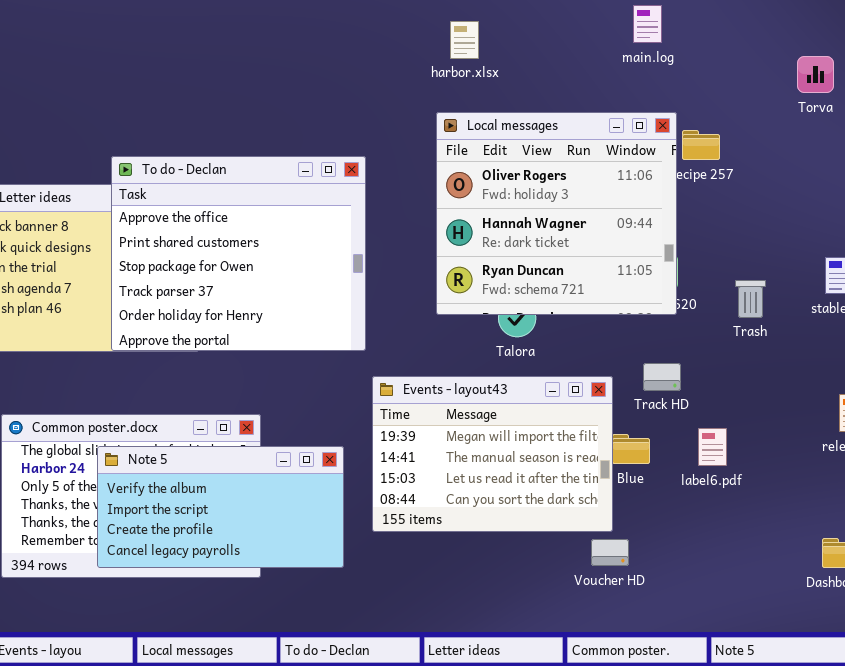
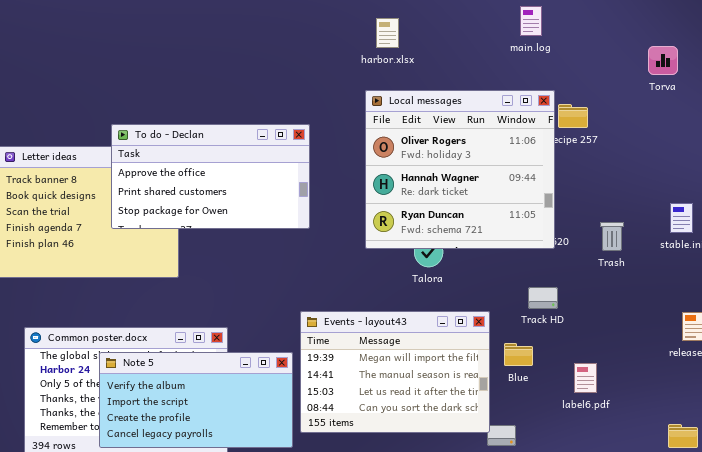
To do - Declan: [111,156,366,351] -> [111,124,310,229], resized
Events - layout43: [372,376,613,532] -> [300,311,490,433], moved
label6.pdf: [698,428,727,466] -> [574,363,597,393], moved

